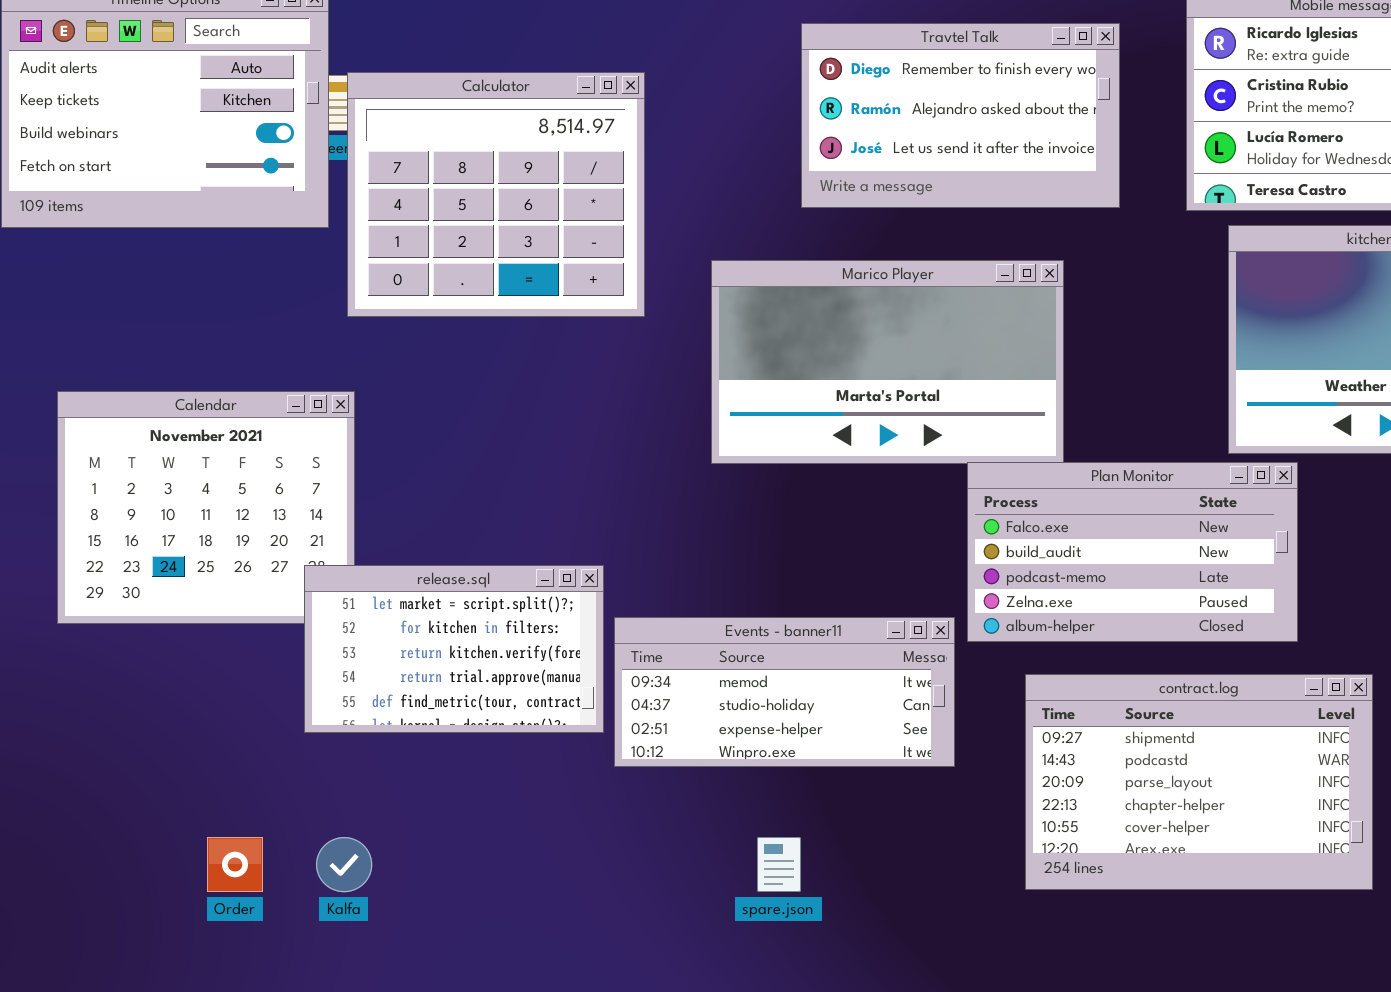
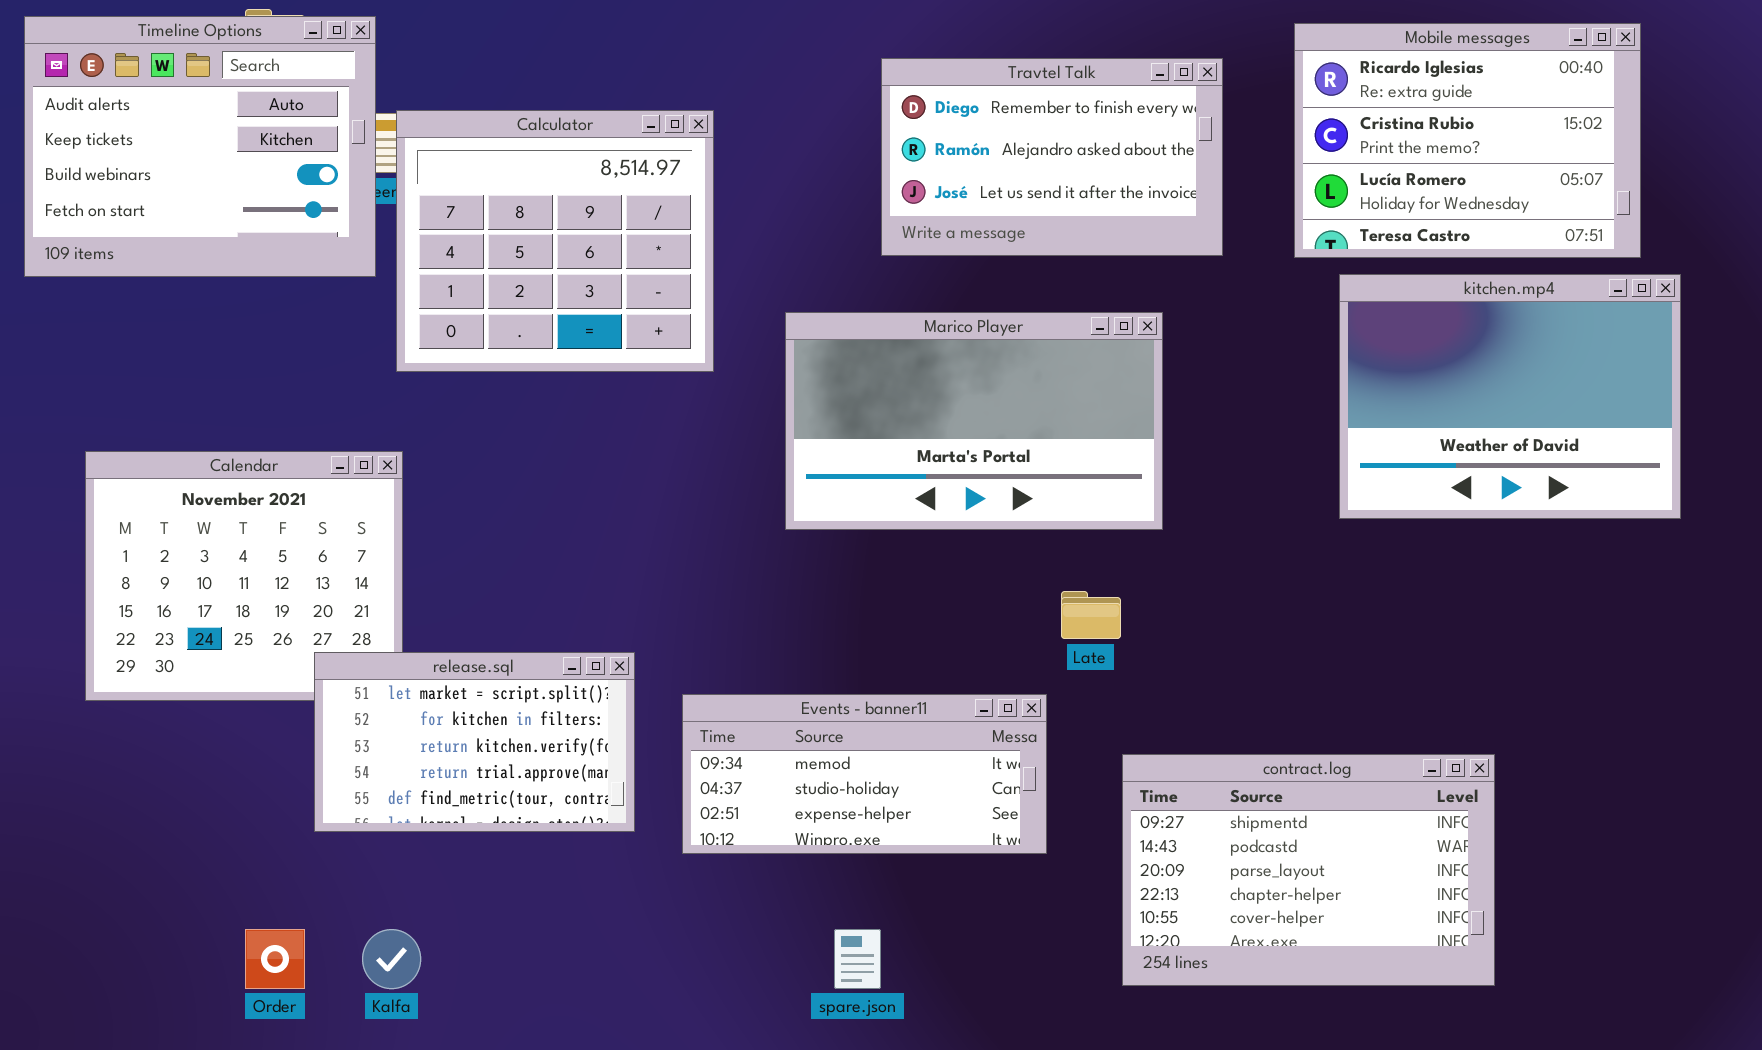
Plan Monitor: [967,462,1298,642] -> none, closed
release.sql: [304,565,604,733] -> [314,652,635,832], moved

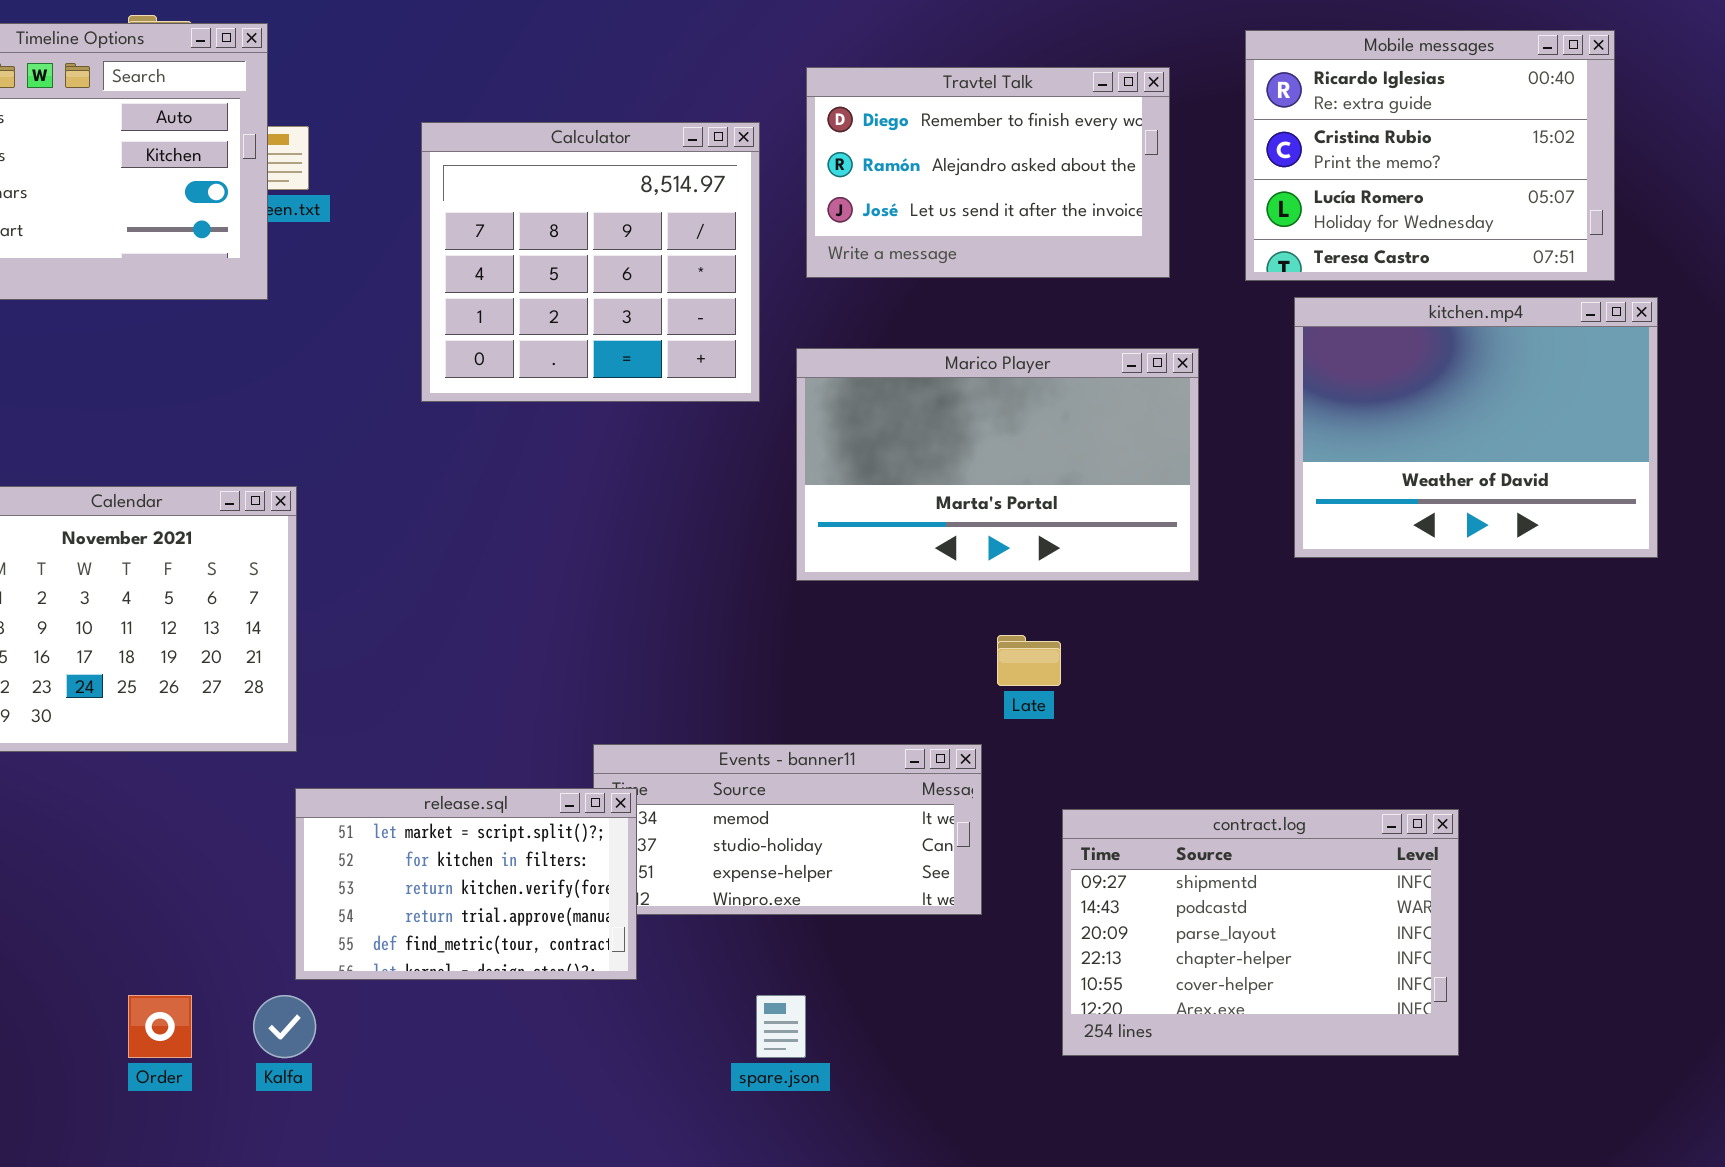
Calculator: [396,110,714,372] -> [421,122,760,402], moved
Marico Player: [785,312,1163,530] -> [796,348,1199,581], moved
release.sql: [314,652,635,832] -> [295,788,637,980], moved

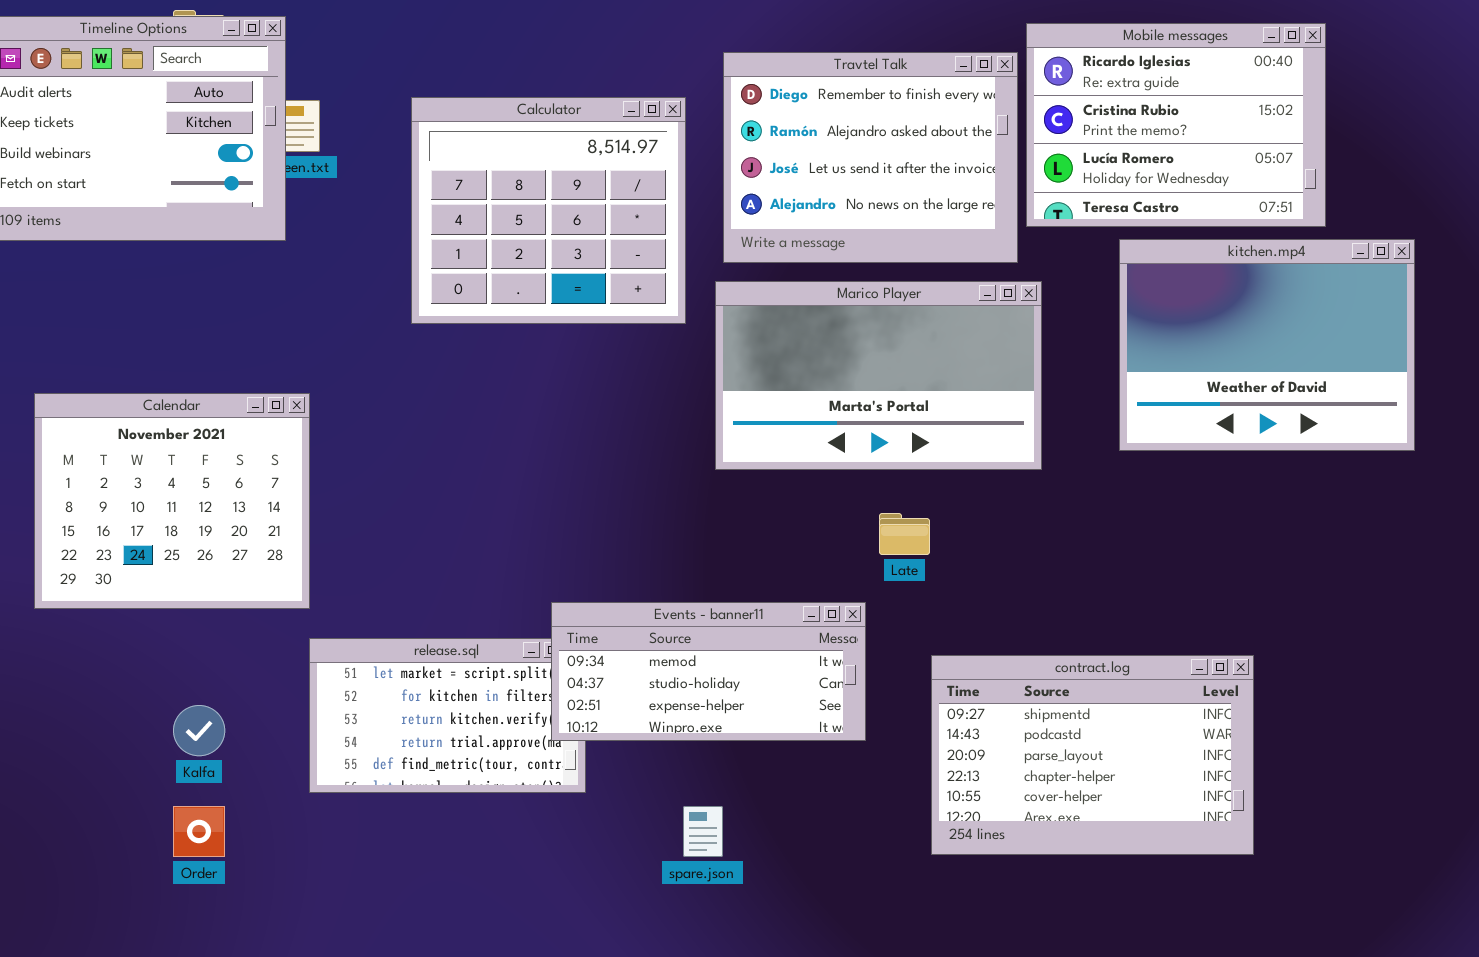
Mobile messages: [1245,30,1615,281] -> [1026,23,1326,227], moved
Travtel Talk: [806,67,1170,278] -> [723,52,1018,263], resized
Events - banner11: [593,744,982,915] -> [551,602,866,741], raised
Kalfa: [253,995,316,1058] -> [173,705,225,756], moved

